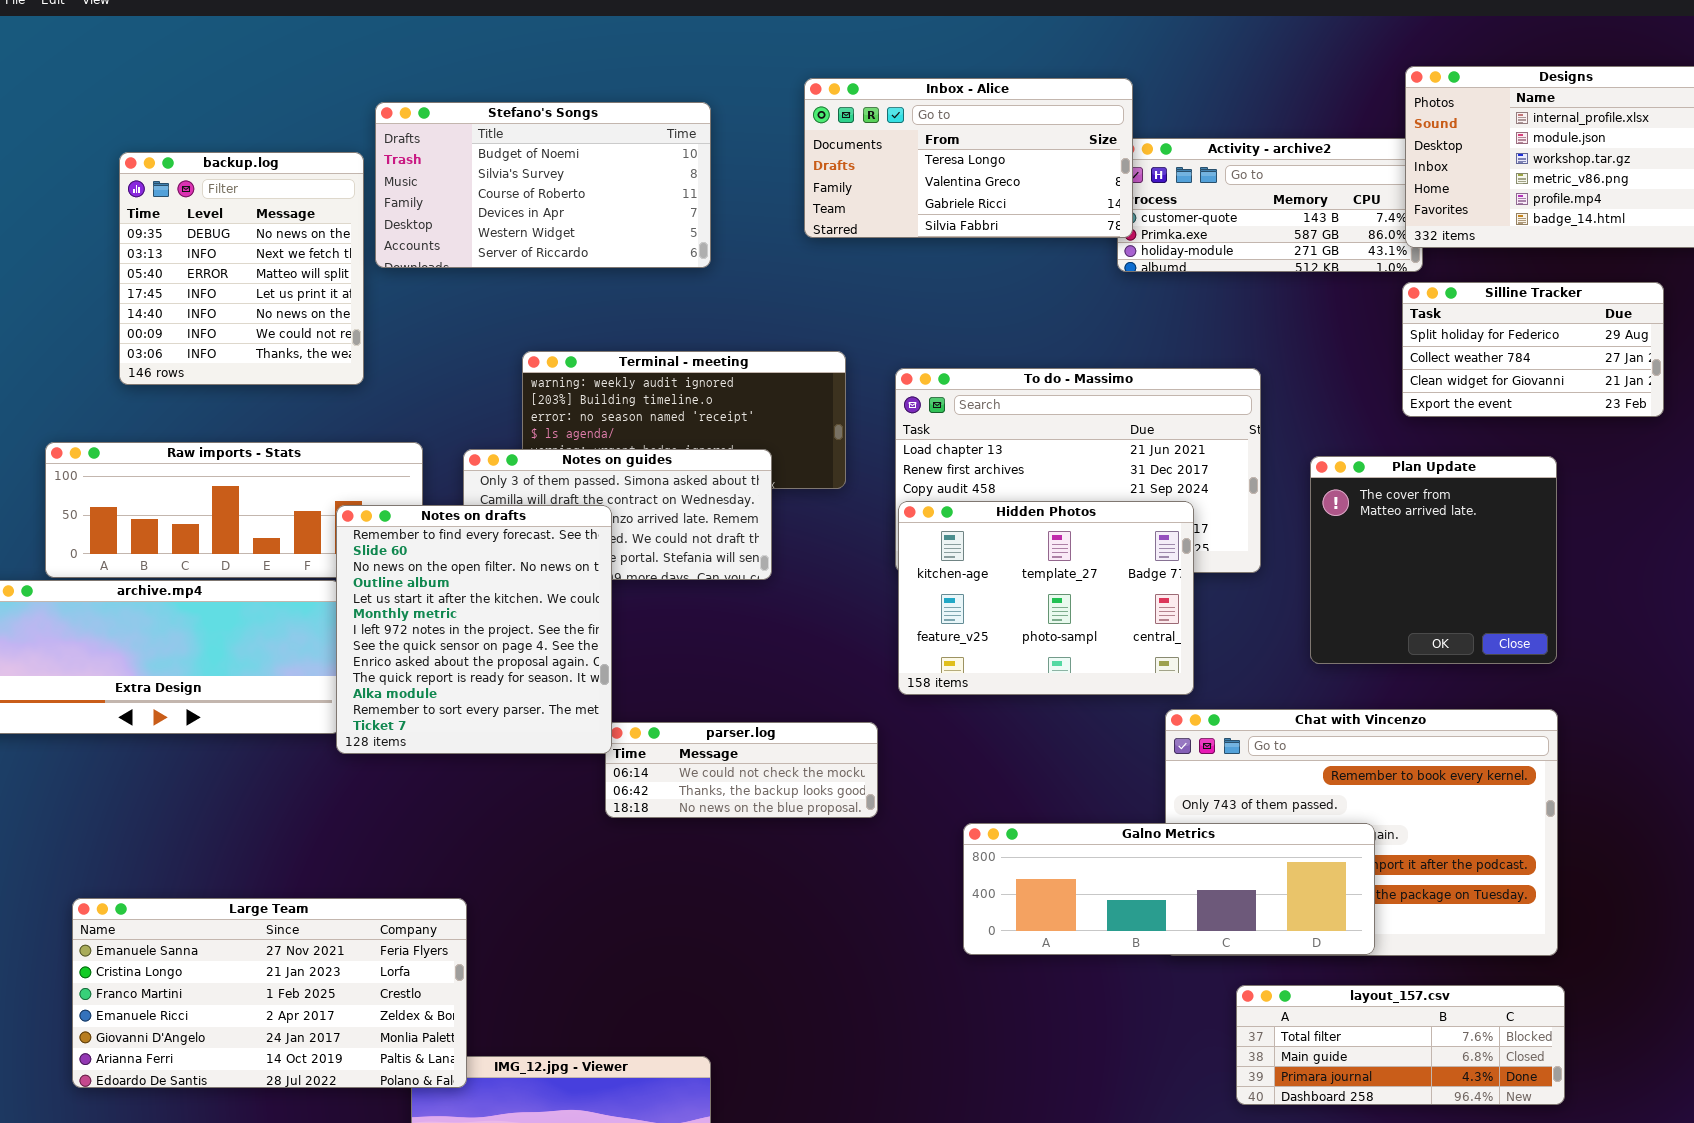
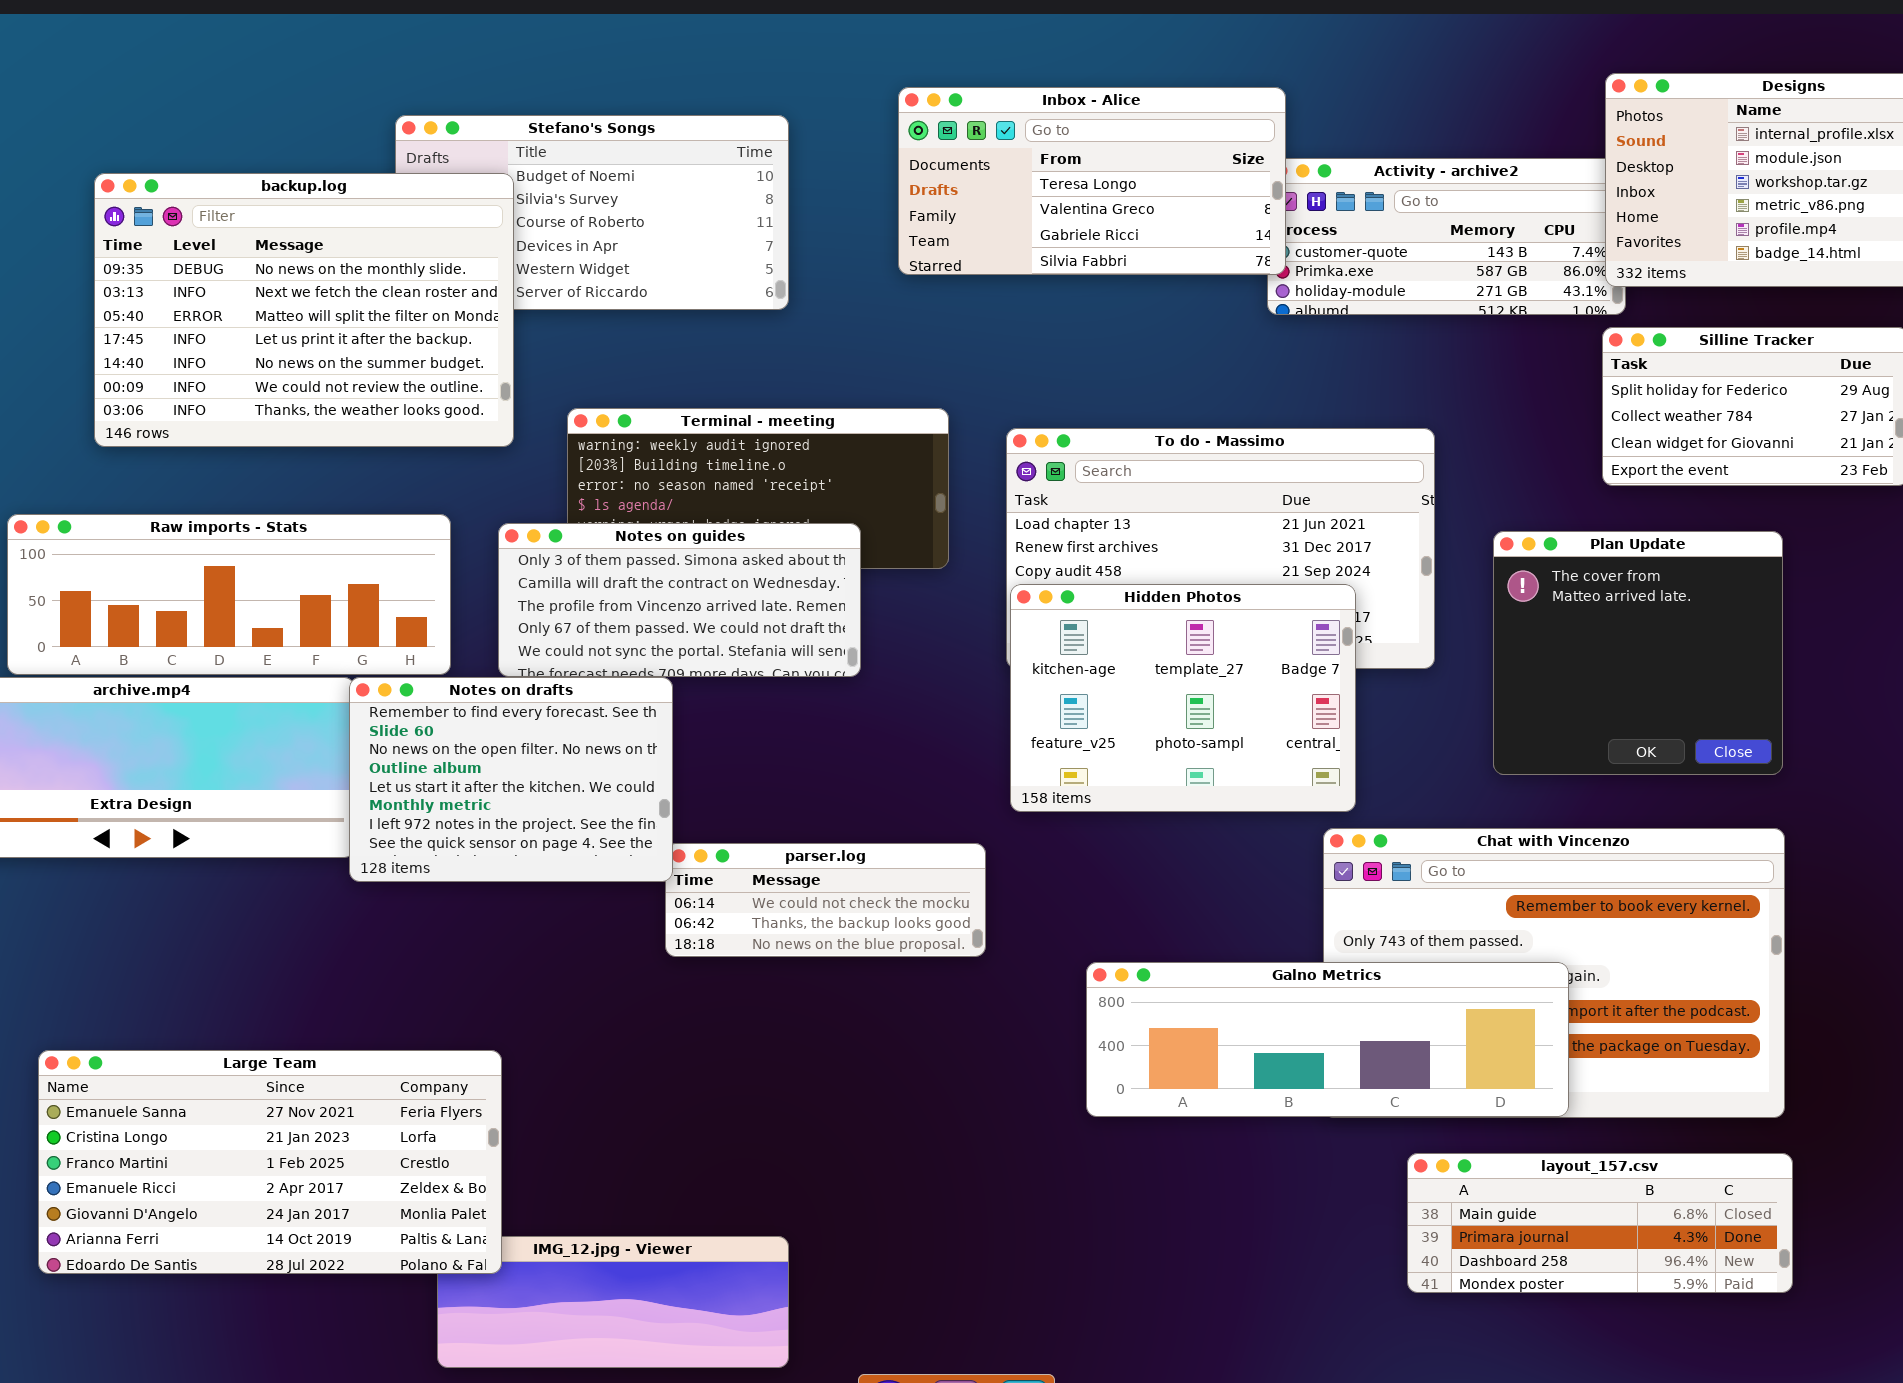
backup.log: [119,152,364,385] -> [94,173,514,447], resized
Notes on drafts: [336,505,612,754] -> [349,677,673,882], resized
layout_157.csv: [1236,985,1565,1105] -> [1407,1153,1793,1293], scrolled down 1 row

